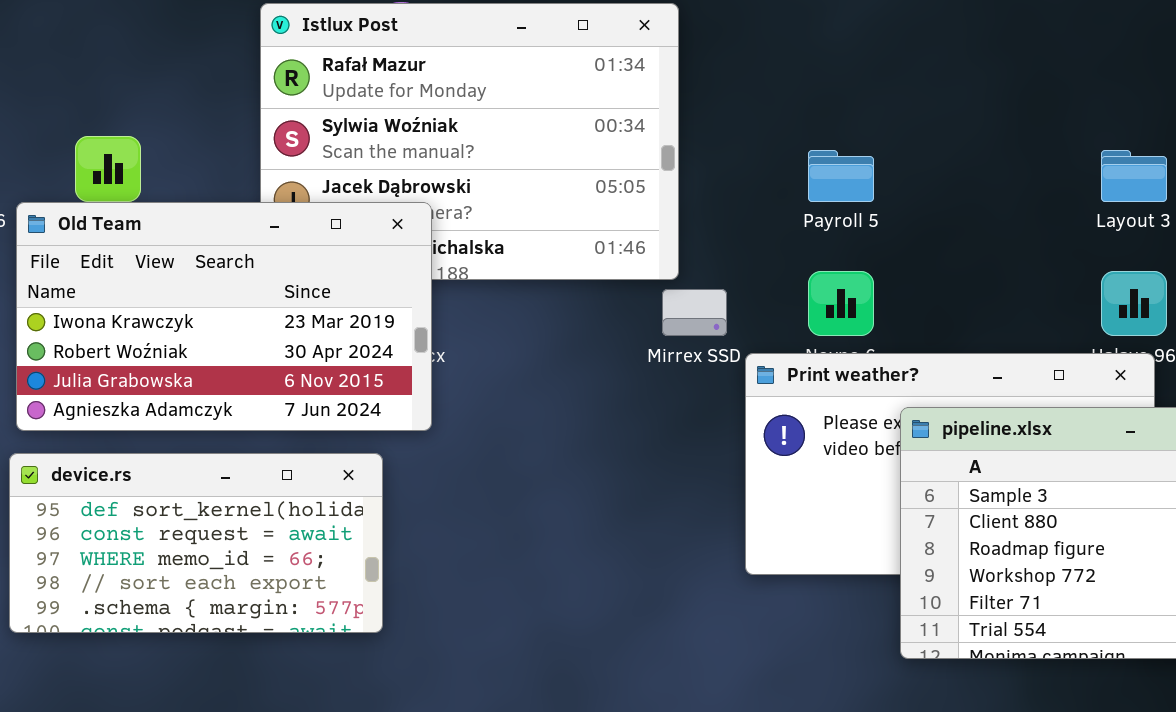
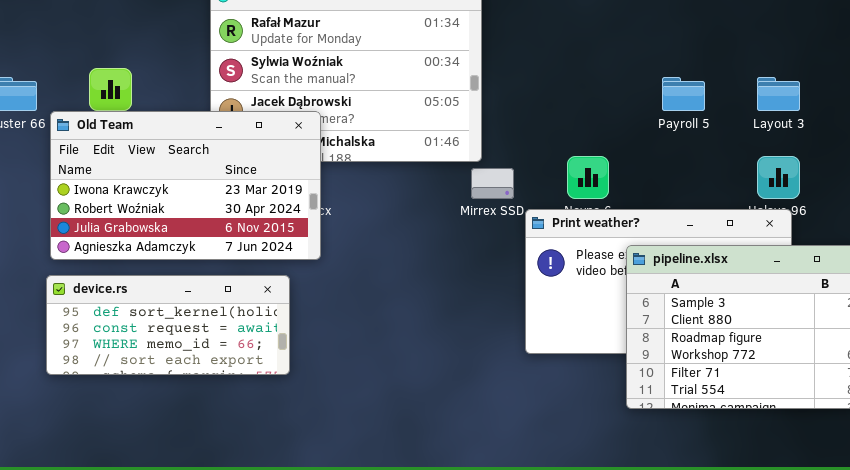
Payroll 5: [808,150,874,202] -> [662,77,705,111], moved
device.rs: [9,453,383,633] -> [46,275,290,375], resized

